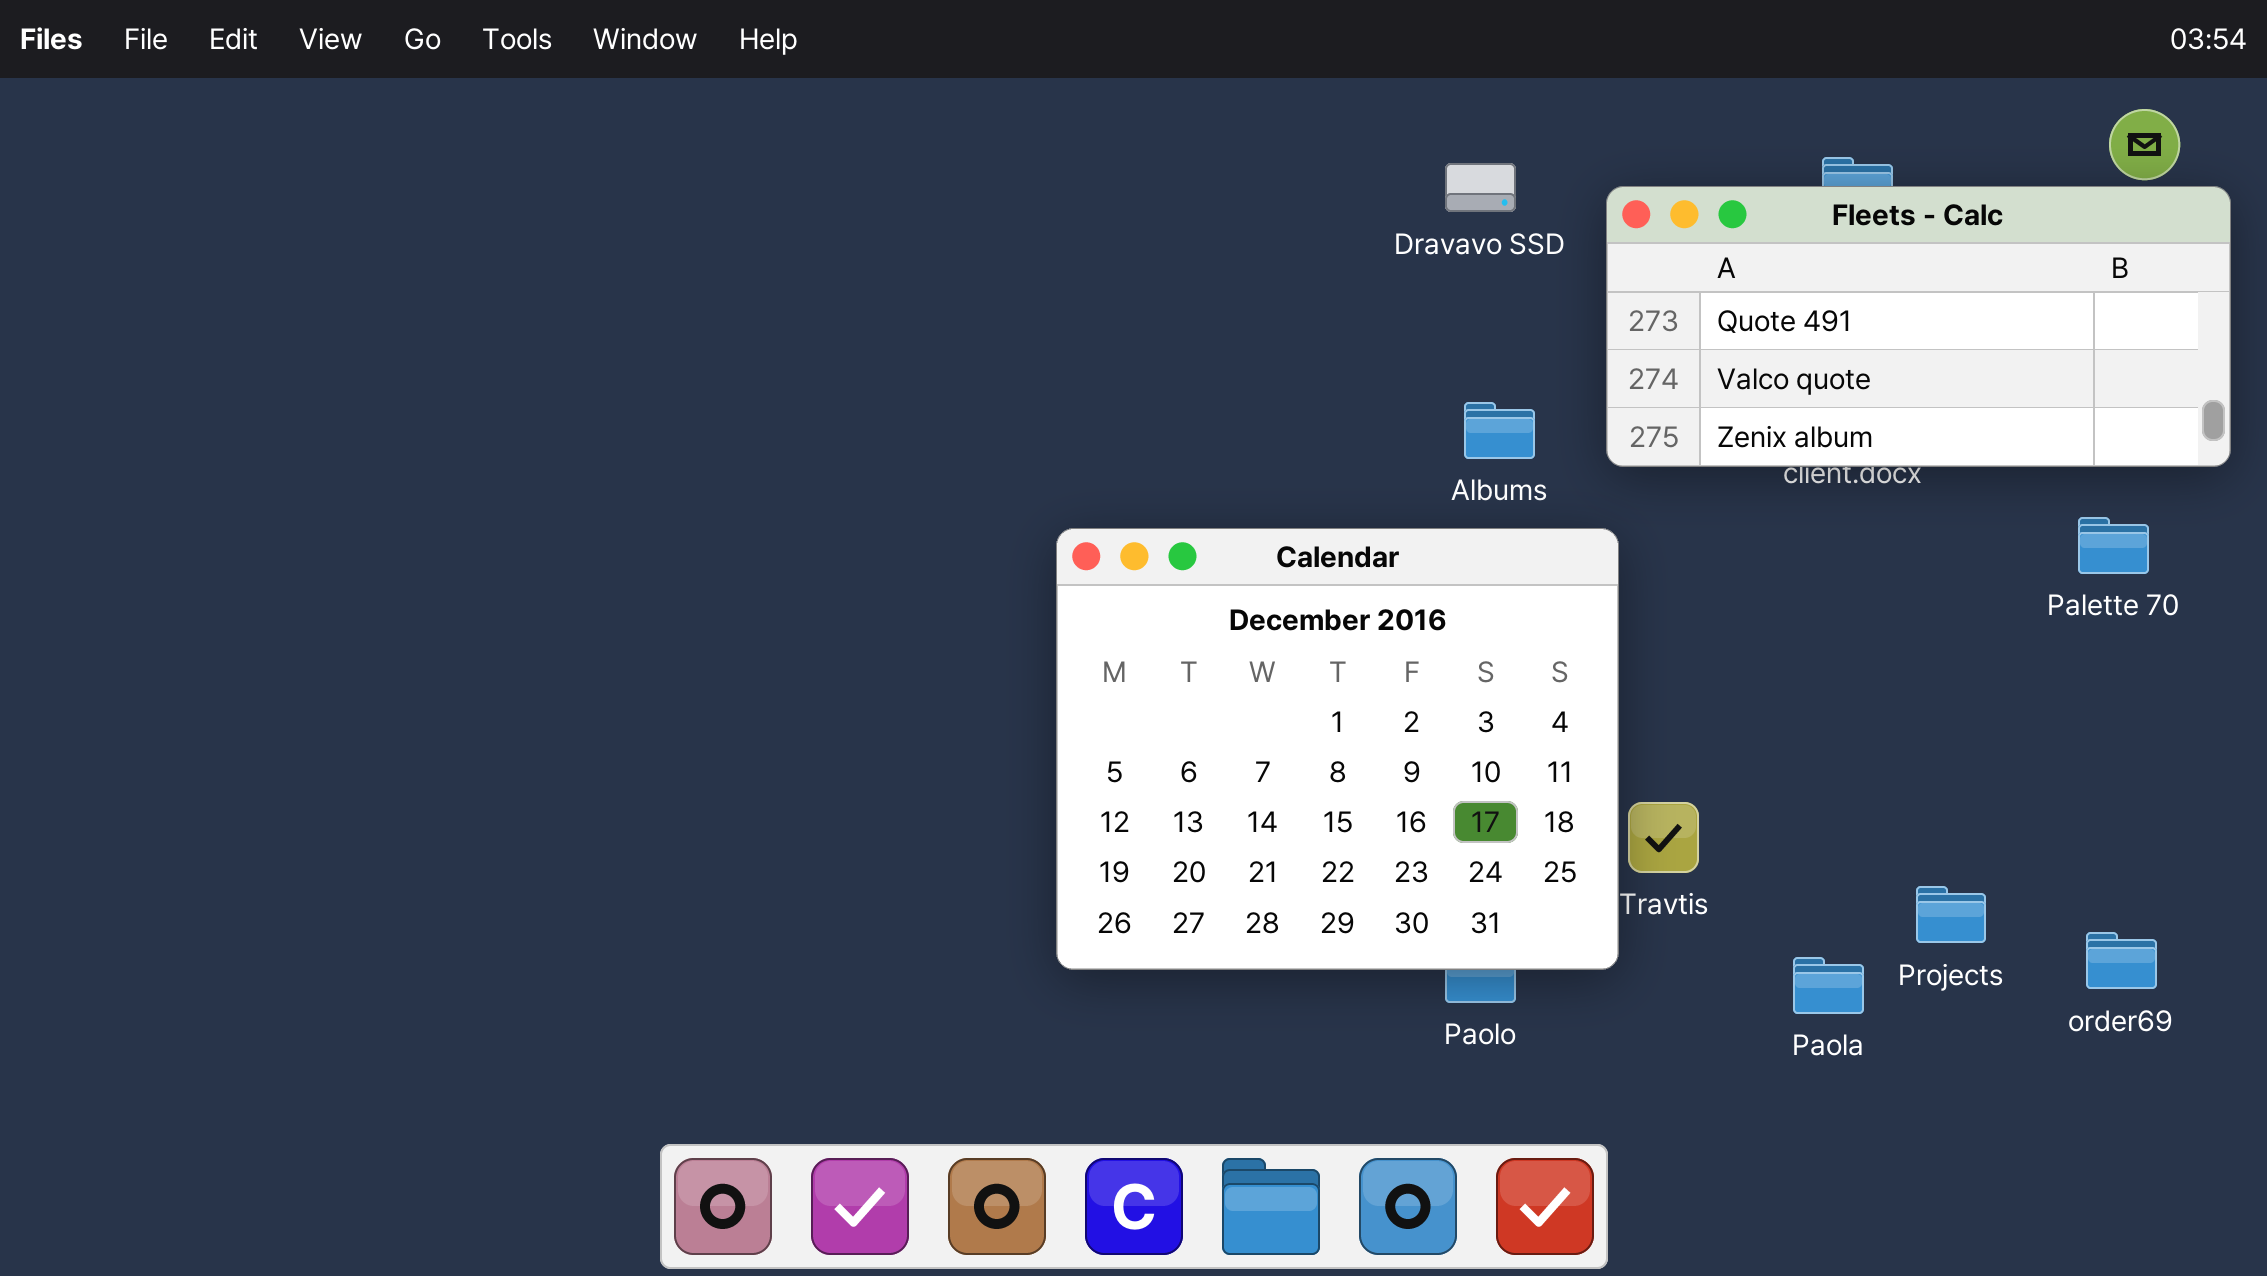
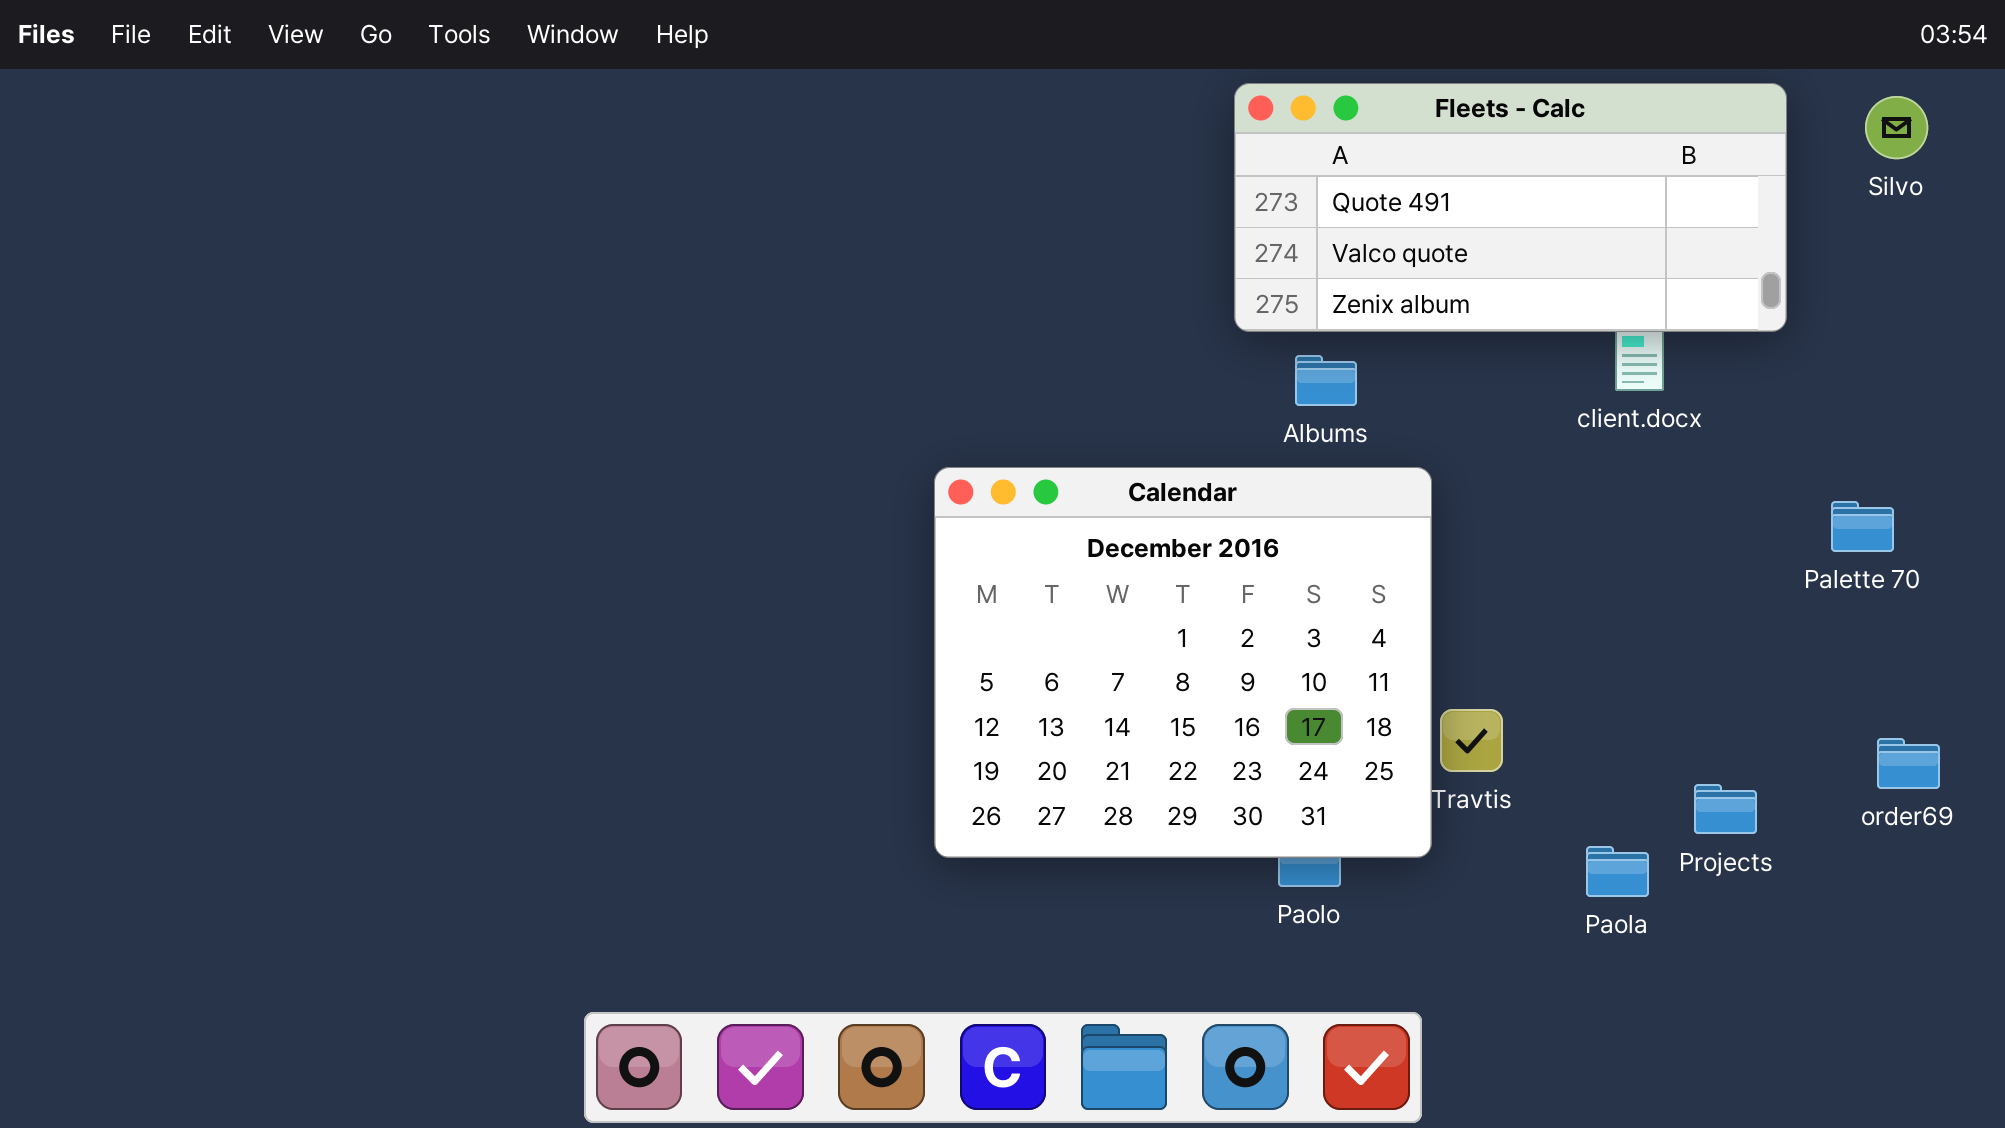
Fleets - Calc: [1606,186,2231,467] -> [1234,83,1787,332], moved
Palette 70: [2078,517,2149,574] -> [1831,501,1894,552], moved
order69: [2086,932,2157,989] -> [1877,738,1940,789], moved

